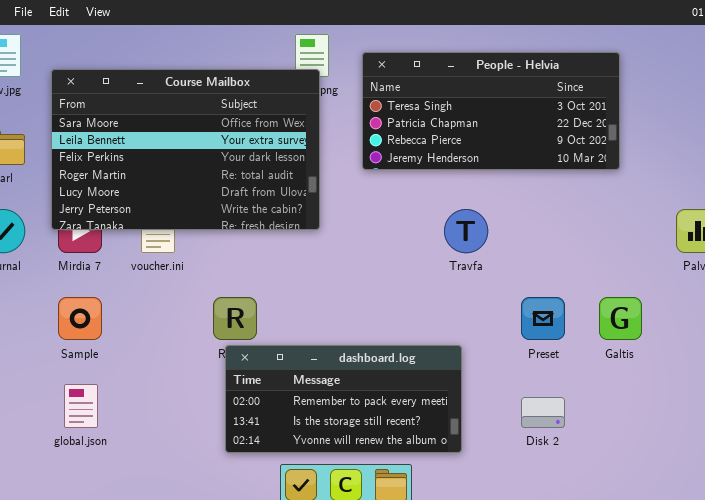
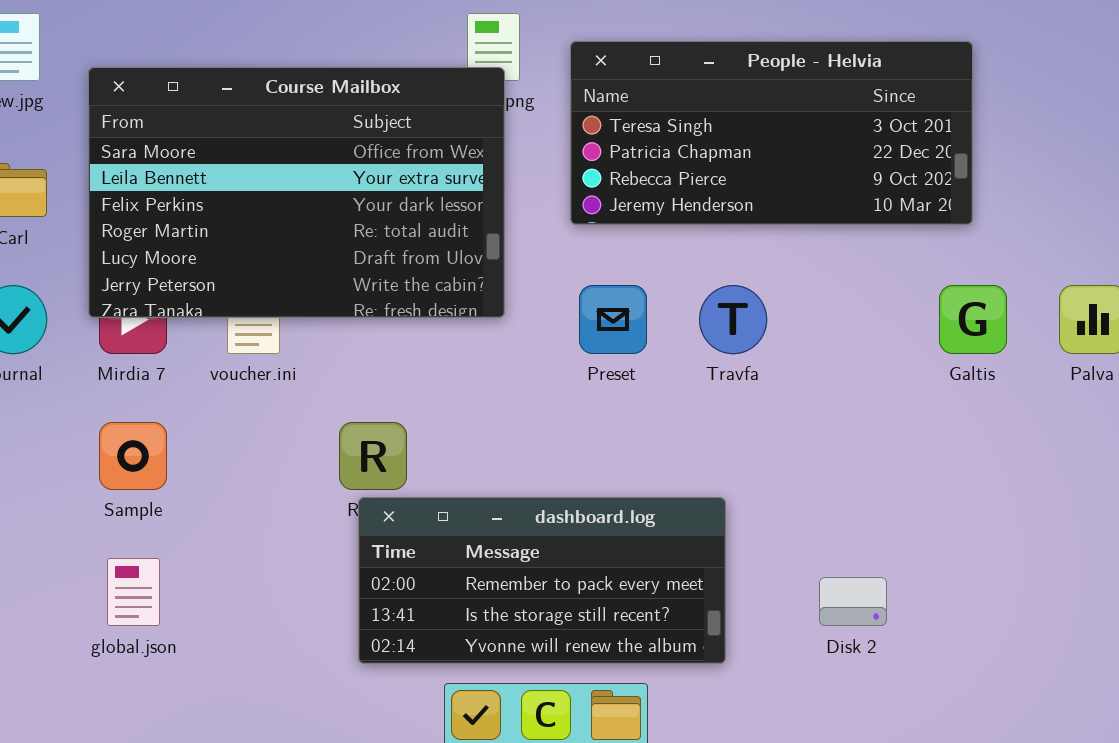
Preset: [521,297,565,340] -> [579,285,647,354], moved
Galtis: [599,297,642,340] -> [939,285,1007,354], moved

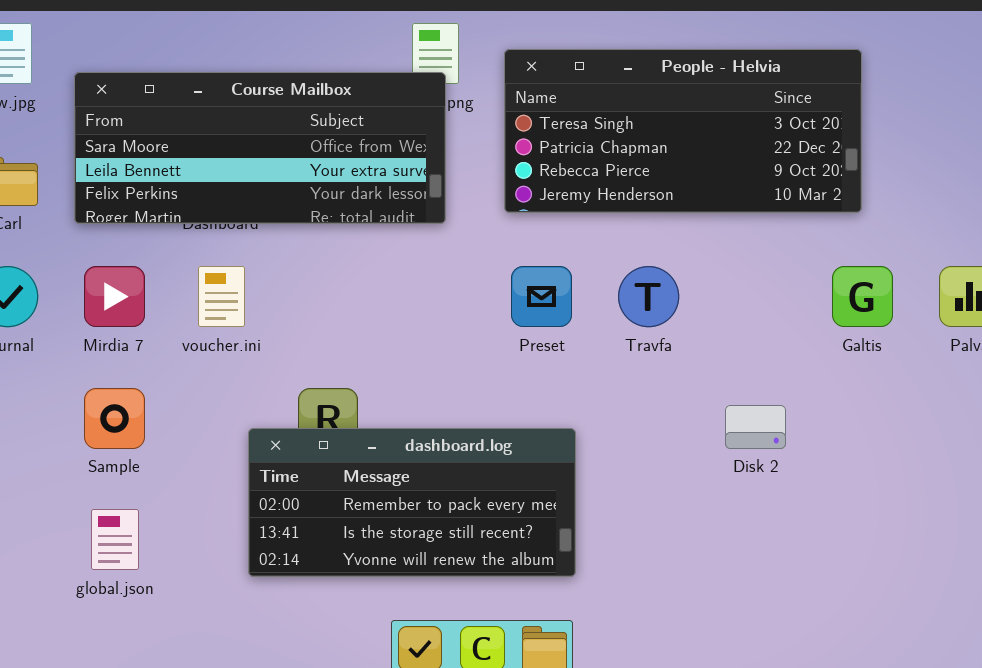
Course Mailbox: [88,67,505,318] -> [74,72,446,224], resized
dashboard.log: [358,497,726,664] -> [248,428,576,577], moved
Disk 2: [819,577,887,626] -> [725,405,786,449], moved

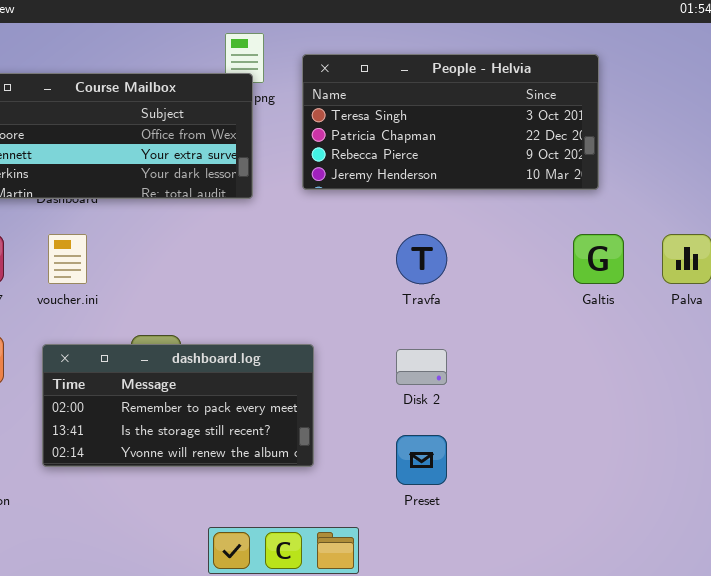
Preset: [511,266,572,327] -> [396,435,447,485], moved
Disk 2: [725,405,786,449] -> [396,349,447,385], moved
dashboard.log: [248,428,576,577] -> [42,344,314,467], moved

